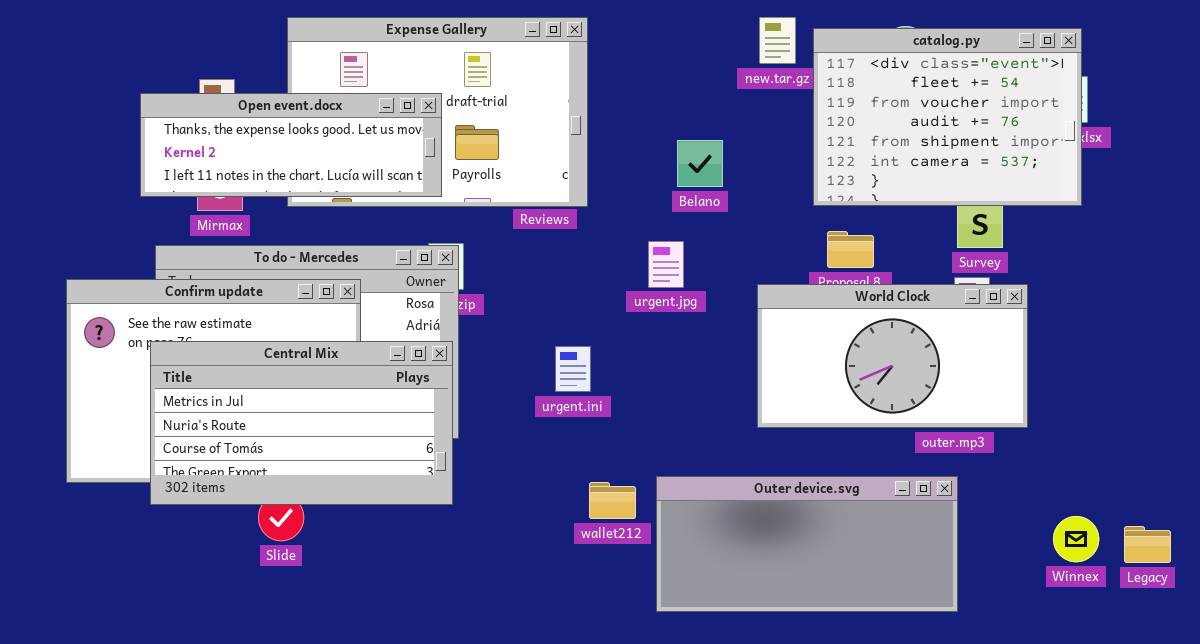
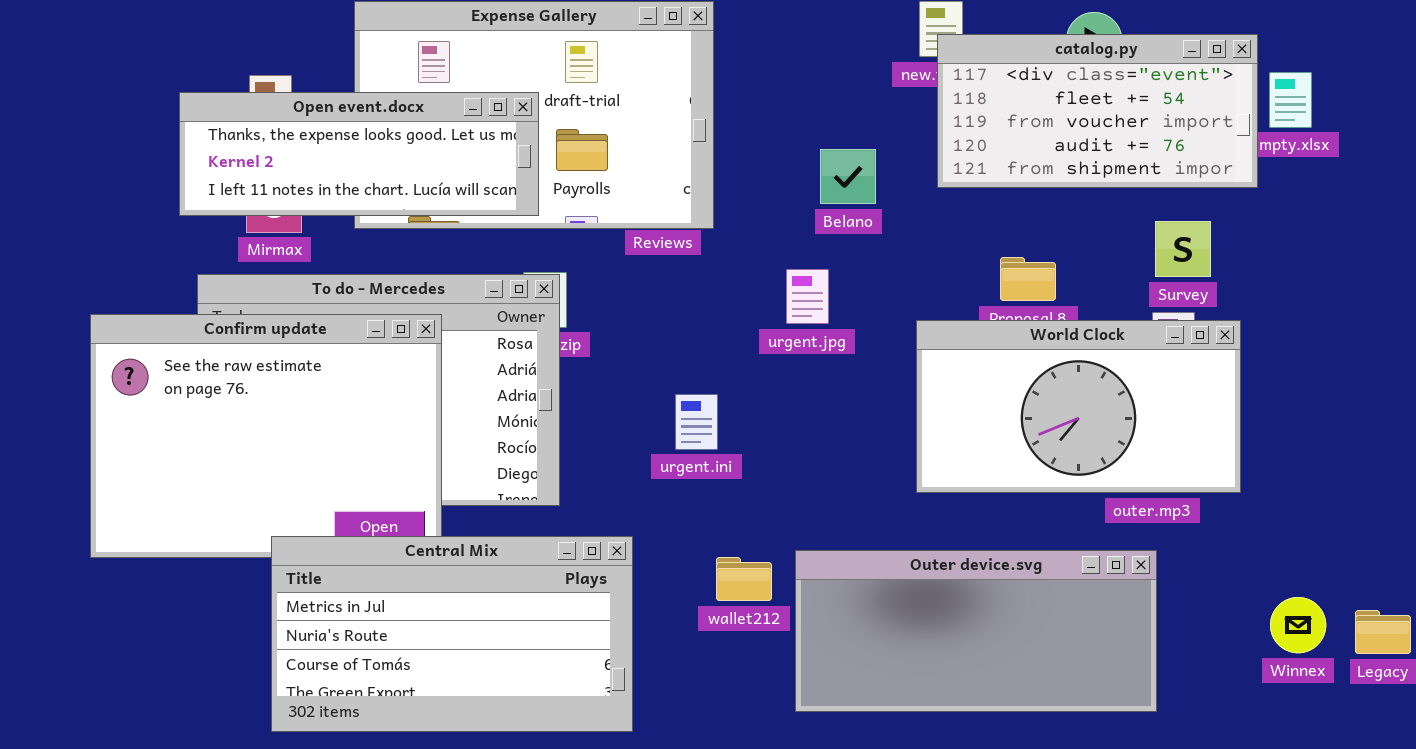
catalog.py: [813,28,1082,206] -> [937,34,1258,188], moved, resized
Central Mix: [150,341,453,505] -> [271,536,633,732], moved

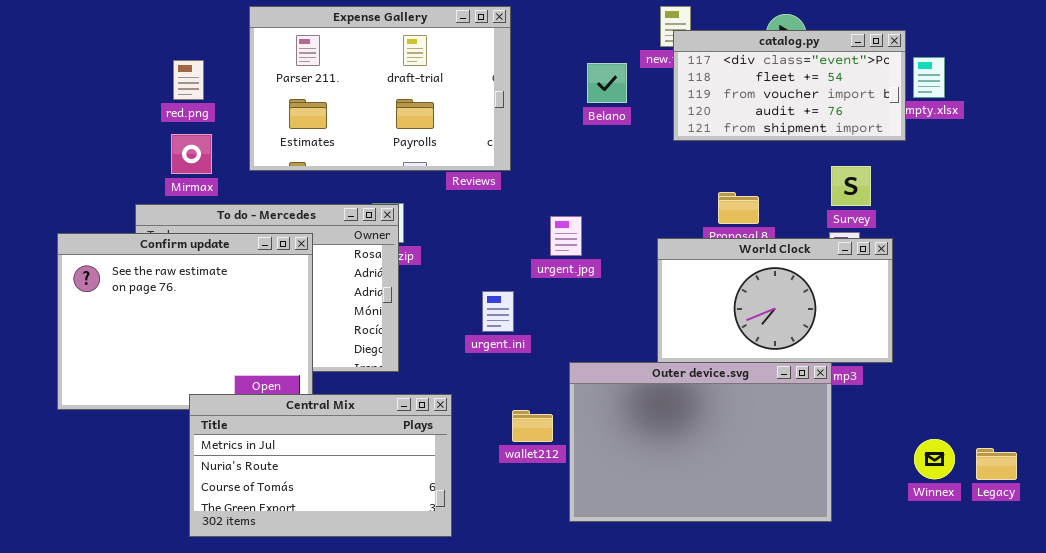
Open event.docx: [179,92,539,216] -> none, closed
Belano: [820,149,876,204] -> [587,63,627,103], moved
urgent.jpg: [786,269,829,324] -> [550,216,582,256], moved
Outer device.svg: [795,550,1157,712] -> [569,362,832,522], resized

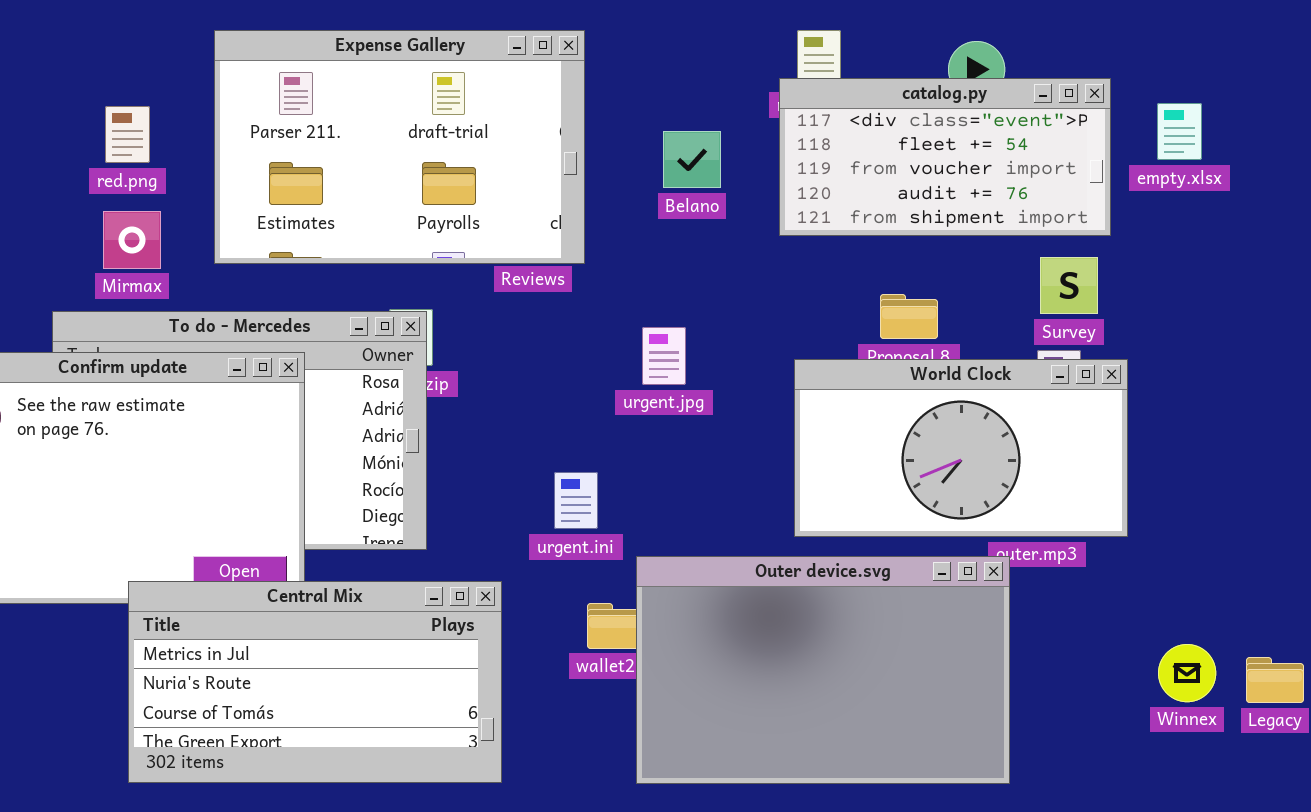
catalog.py: [673,30,906,141] -> [779,78,1111,236], moved
Belano: [587,63,627,103] -> [663,131,721,188], moved
urgent.ini: [482,291,514,332] -> [554,472,598,529], moved
Outer device.svg: [569,362,832,522] -> [636,556,1010,784], moved

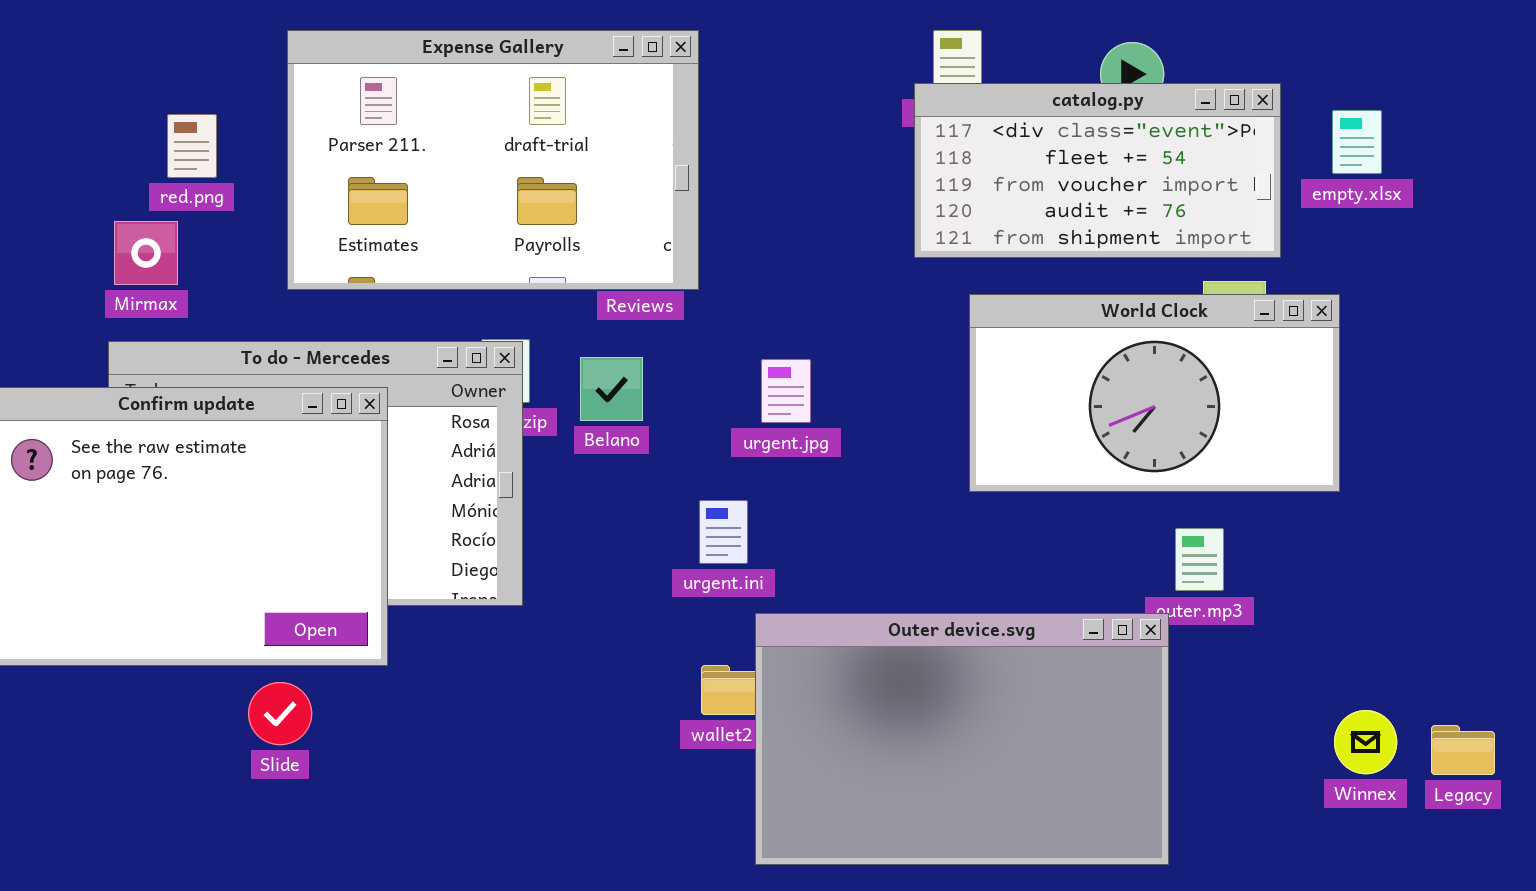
Belano: [663,131,721,188] -> [580,357,643,421], moved
Mirmax: [103,211,161,269] -> [114,221,178,285], moved
World Clock: [794,359,1128,537] -> [969,294,1340,492], moved
urgent.ini: [554,472,598,529] -> [699,500,748,564], moved
Central Mix: [128,581,502,783] -> none, closed

